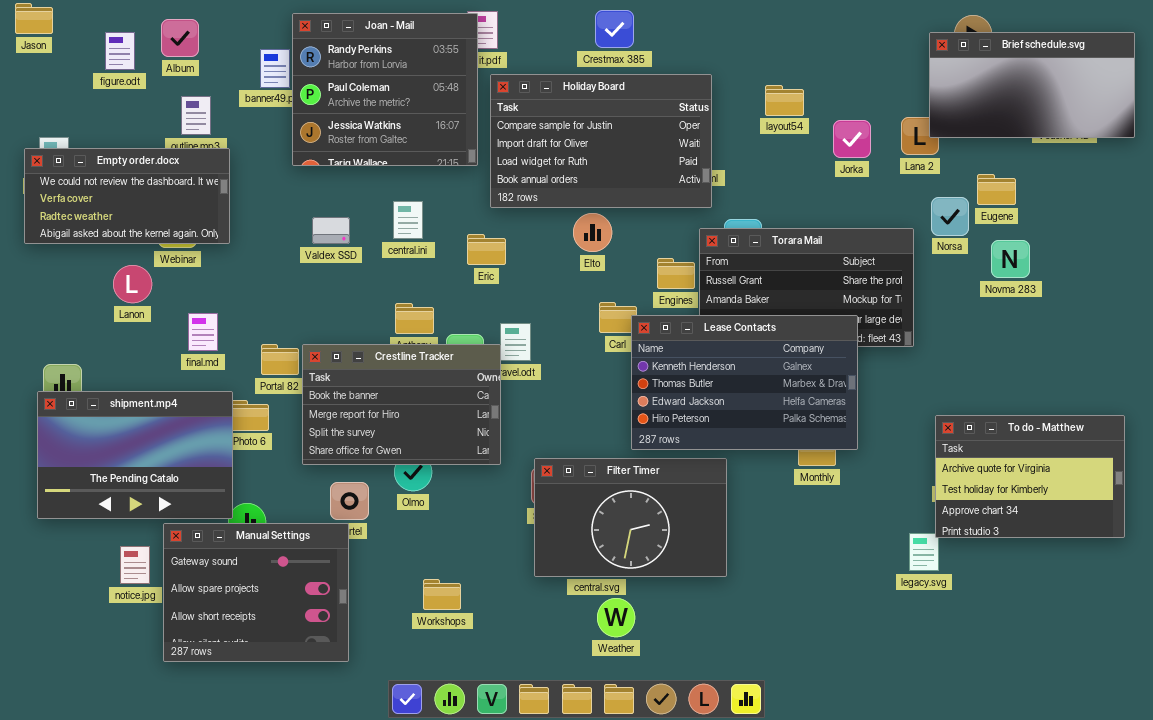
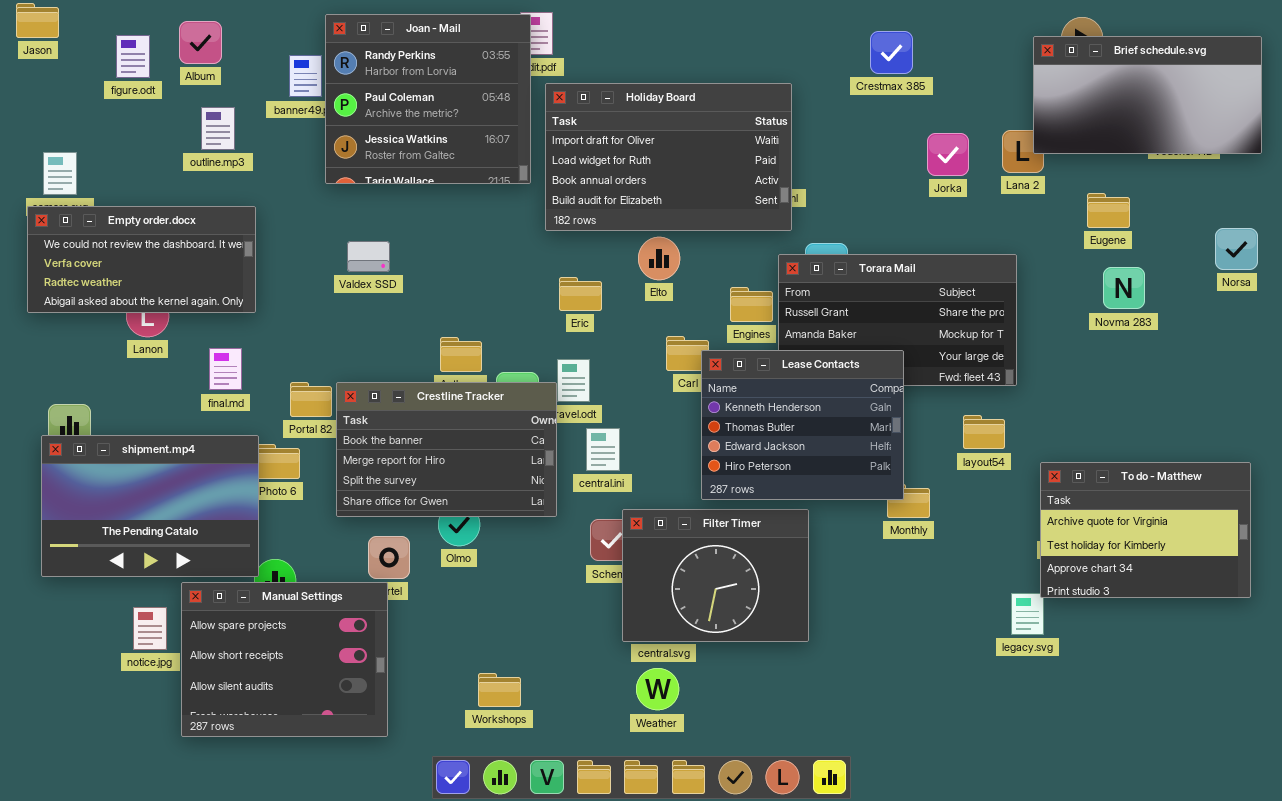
Crestmax 385: [595,10,634,48] -> [870,31,913,74], moved
Holiday Board: [490,74,712,208] -> [545,83,792,231], scrolled down 1 row
layout54: [765,85,804,116] -> [963,415,1005,449], moved
Empty order.docx: [24,148,230,244] -> [27,206,256,313], moved
Norsa: [931,197,969,236] -> [1215,228,1258,270], moved
central.ini: [393,201,423,239] -> [586,428,620,471], moved
Eric: [467,234,506,265] -> [559,277,602,311], moved
Lease Contacts: [631,315,858,450] -> [701,350,904,500], resized
Filter Timer: [534,458,727,577] -> [622,509,809,642], resized
Manual Settings: [163,523,349,662] -> [181,582,388,737], scrolled down 1 row
Workshops: [423,579,461,610] -> [478,673,521,707], moved
Weather: [597,598,635,637] -> [636,668,679,710], moved

